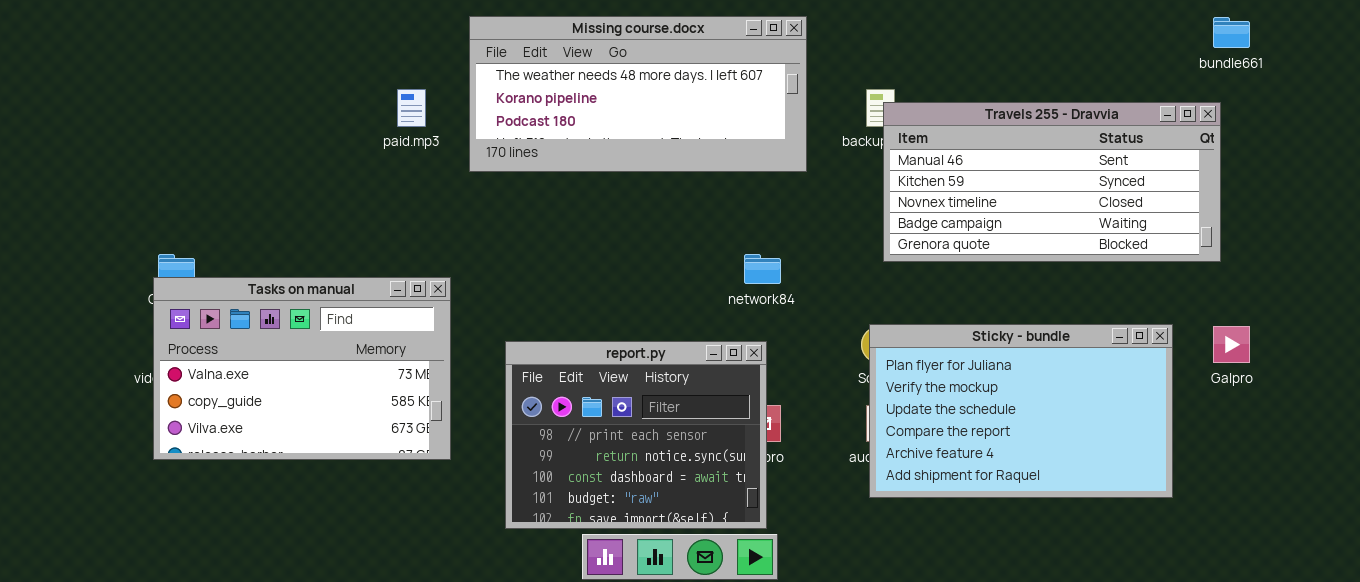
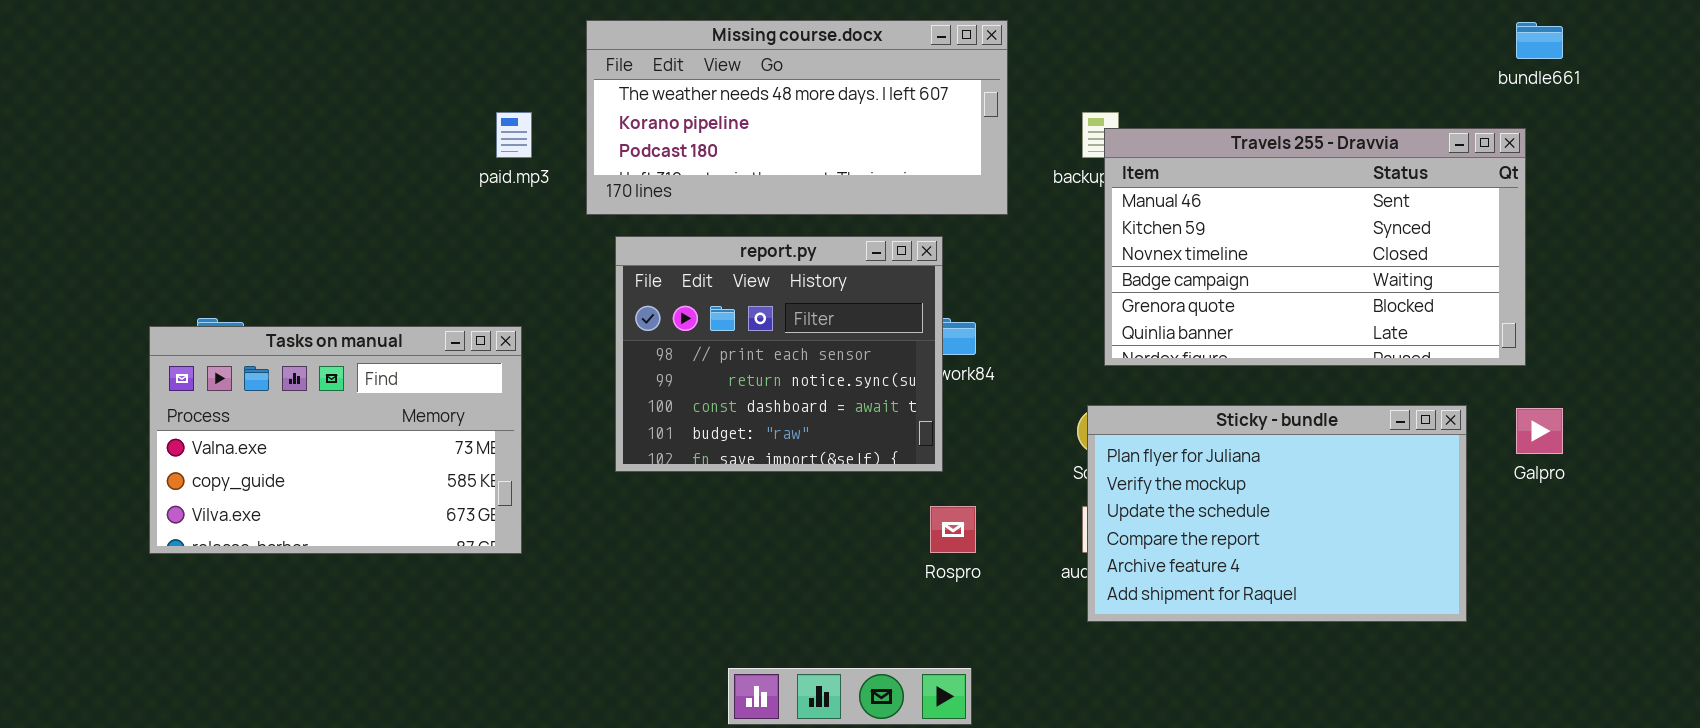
Travels 255 - Dravvia: [883,102,1221,262] -> [1104,128,1526,366], resized
Tasks on manual: [153,277,451,460] -> [149,326,522,554], moved
report.py: [505,341,767,529] -> [615,236,943,472], moved

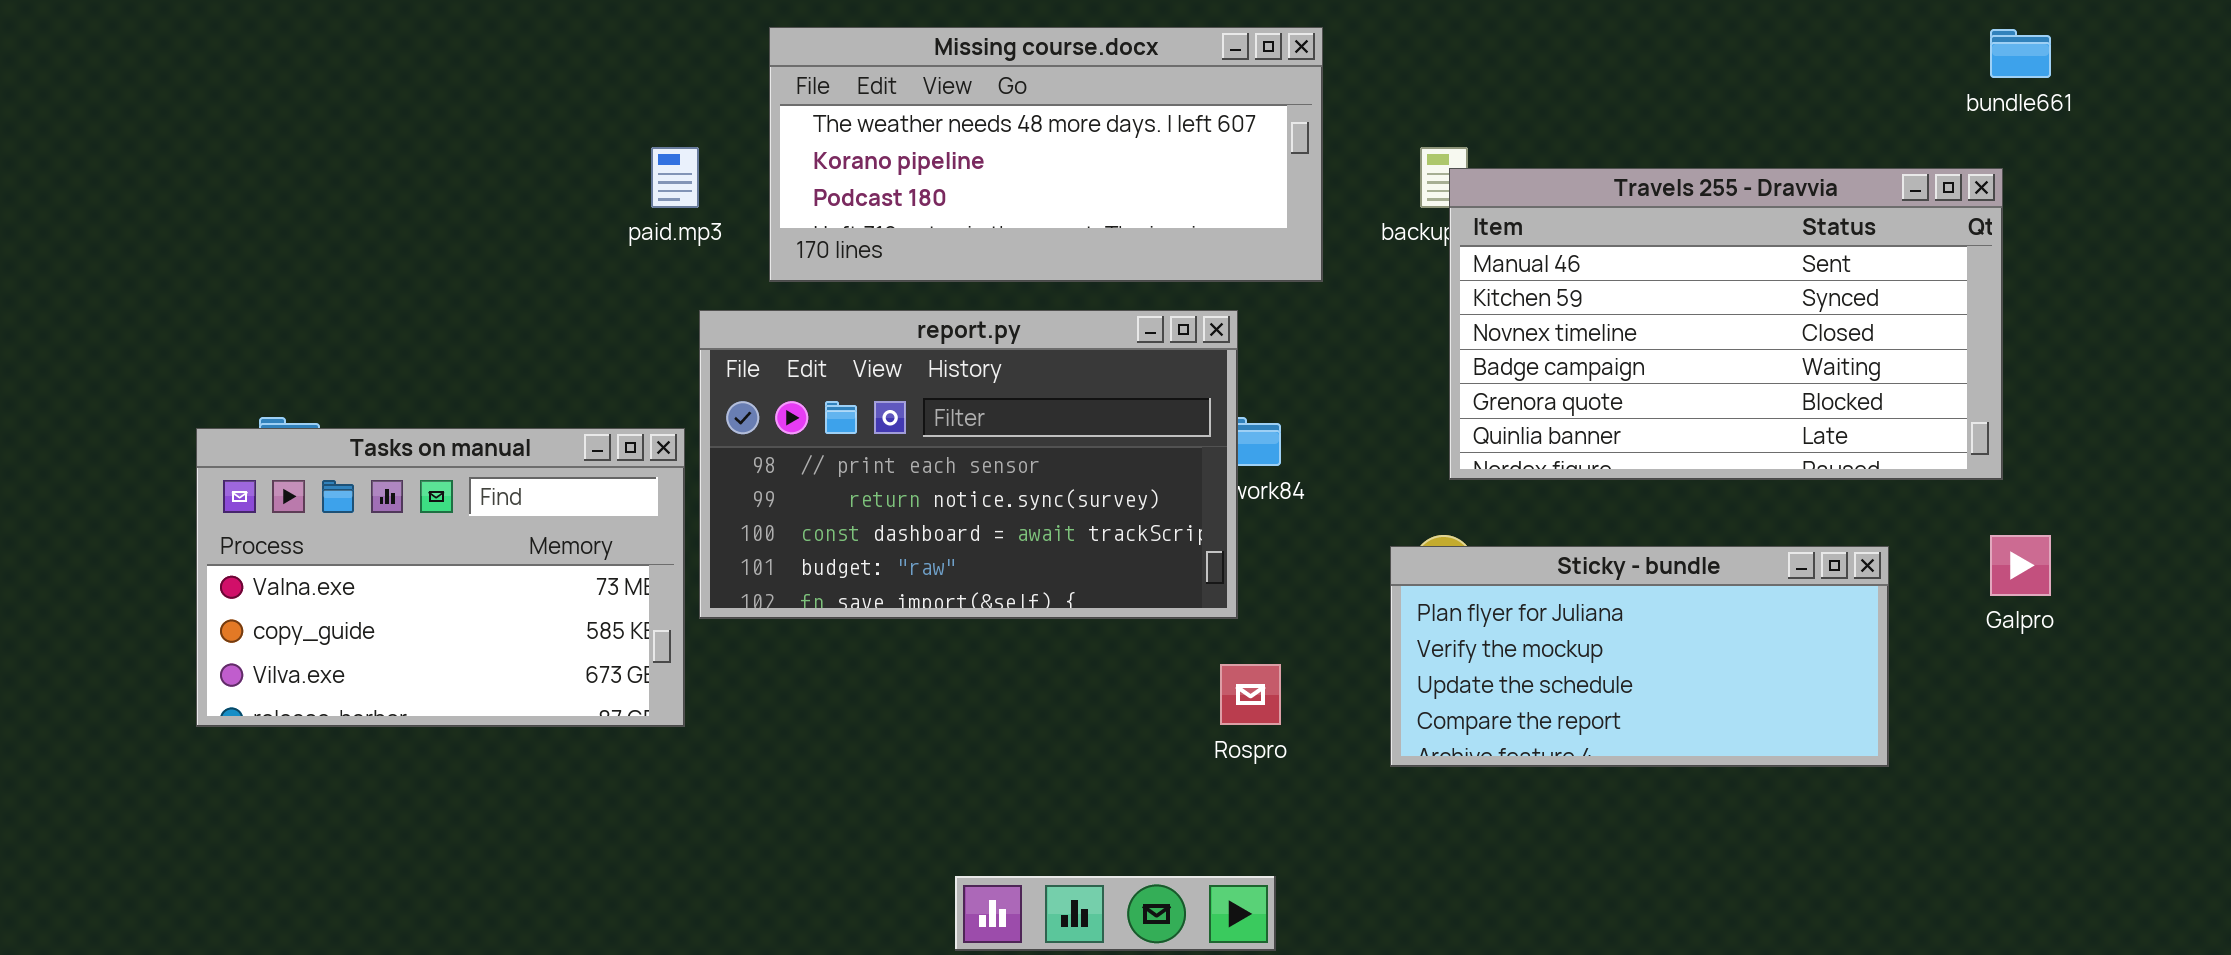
report.py: [615,236,943,472] -> [699,310,1238,619], resized
Sticky - bundle: [1087,405,1467,622] -> [1390,546,1889,767], moved, resized

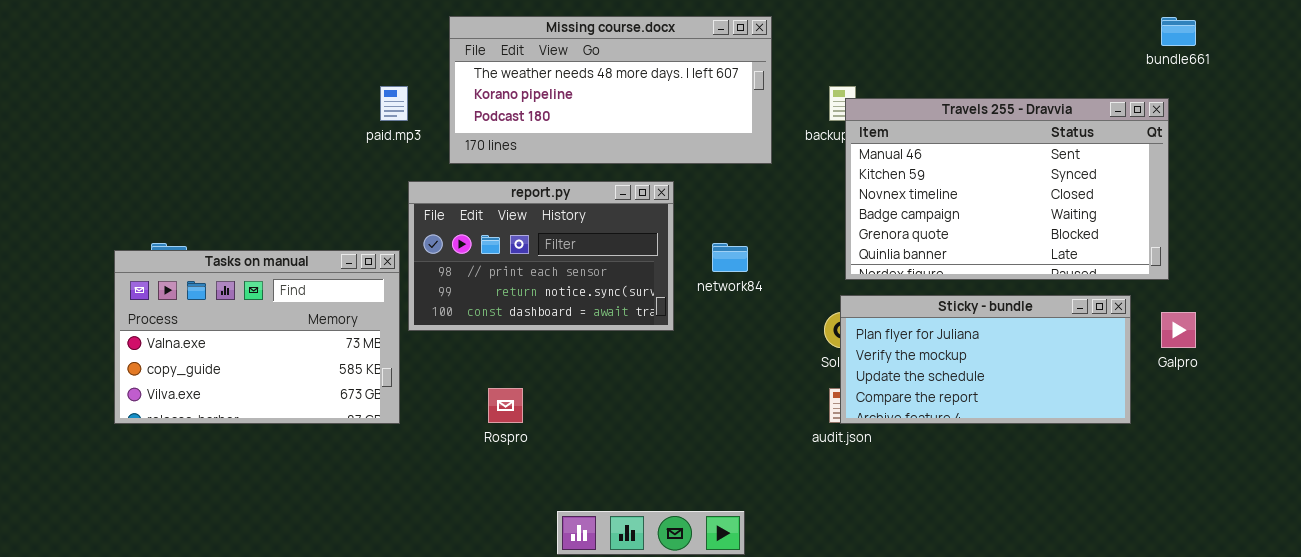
report.py: [699,310,1238,619] -> [408,181,674,331], resized
Sticky - bundle: [1390,546,1889,767] -> [840,295,1131,424], moved
Rospro: [1220,664,1281,725] -> [488,388,523,423], moved

